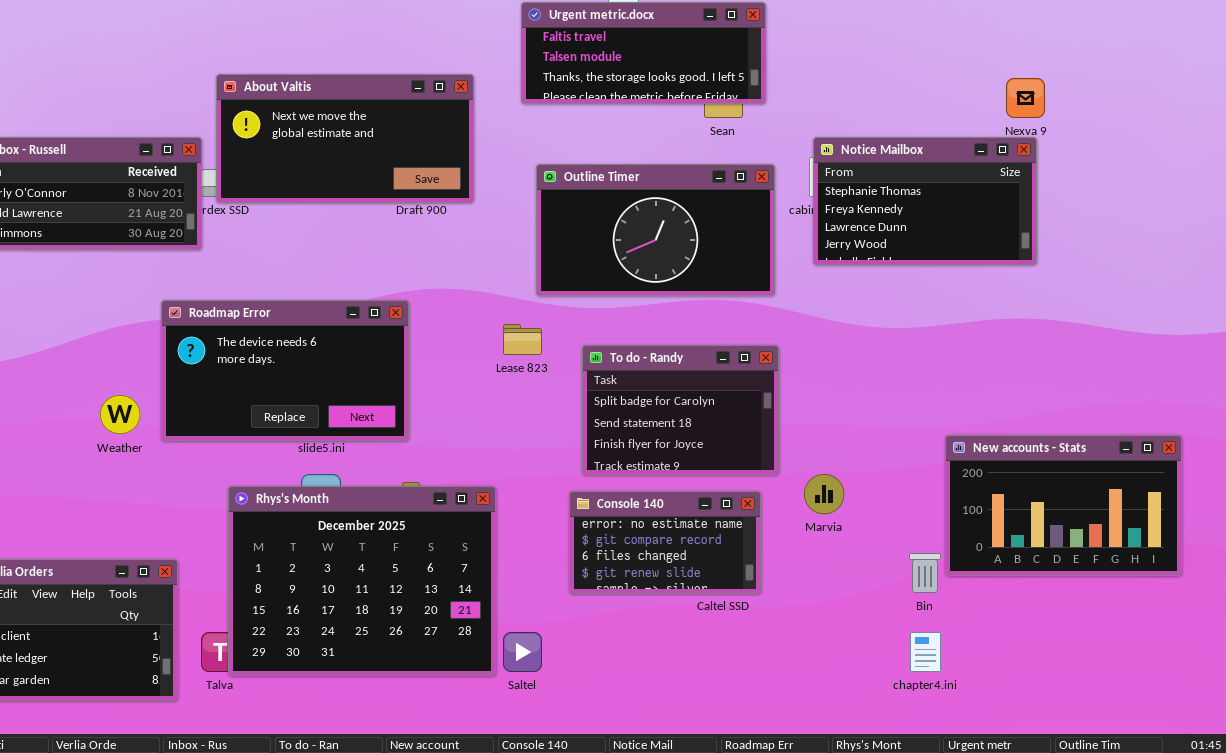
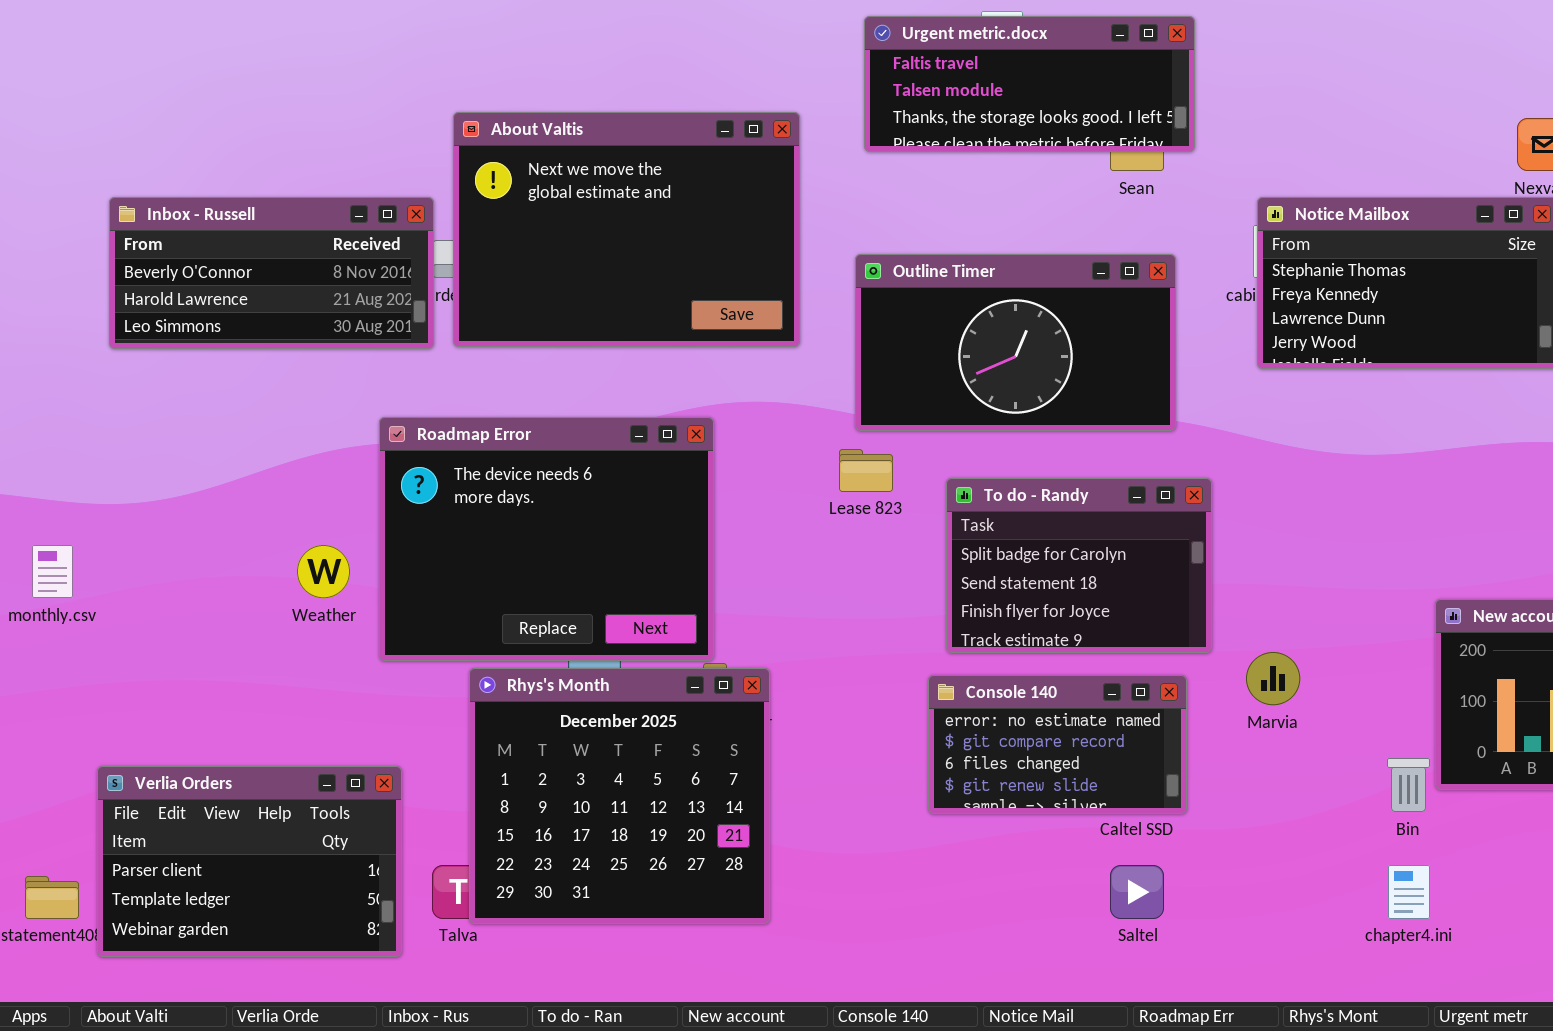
About Valtis: [216,74,474,203] -> [453,112,800,347], resized
Outline Timer: [536,164,775,296] -> [855,254,1176,431], moved
Roadmap Error: [161,300,409,441] -> [379,417,714,661], resized
Rhys's Month: [228,486,496,676] -> [469,668,770,924], resized
Saltel: [503,632,542,672] -> [1110,865,1164,919], moved

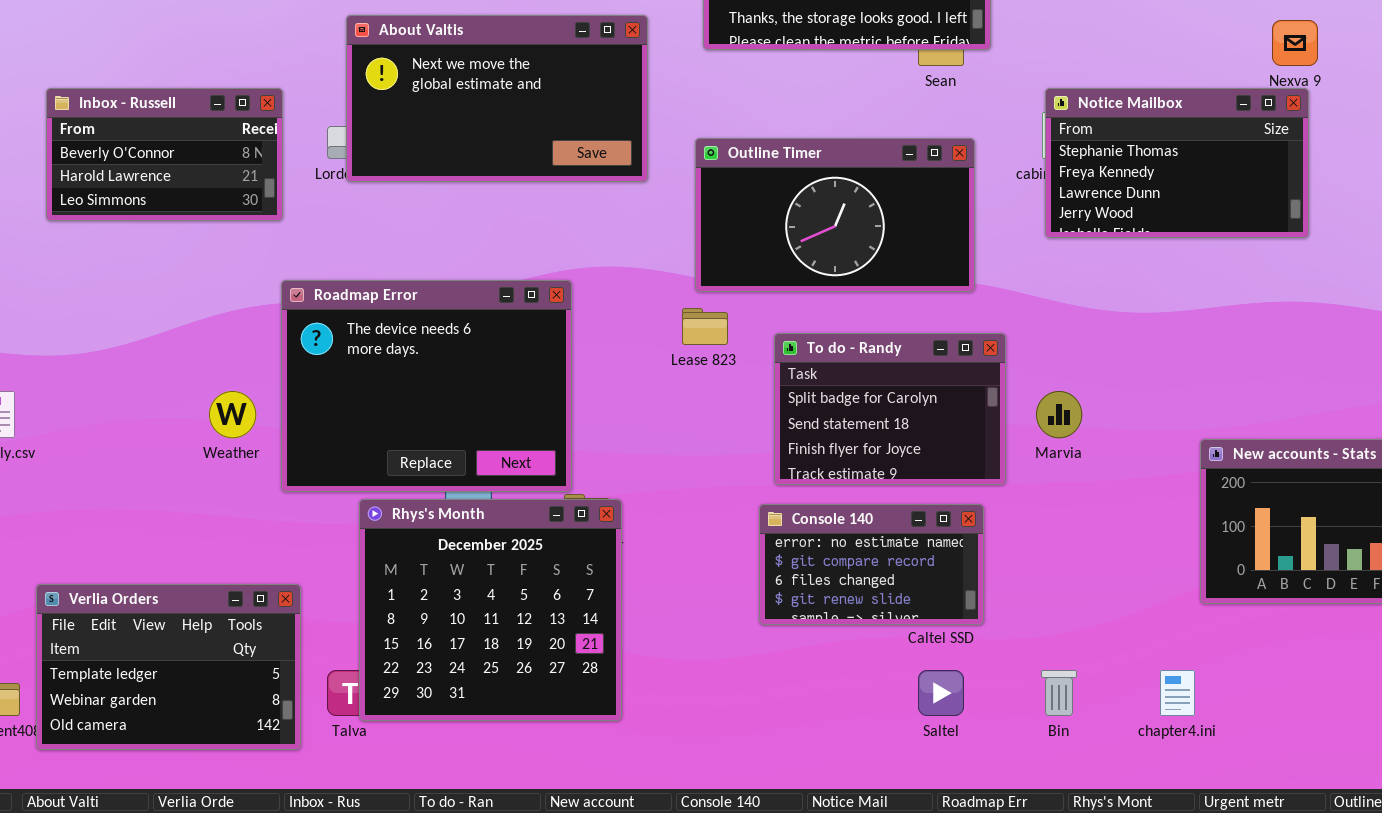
About Valtis: [453,112,800,347] -> [346,15,648,182], resized
Inbox - Russell: [109,197,434,349] -> [46,88,283,221], resized
Marvia: [1246,652,1300,705] -> [1036,391,1082,438], moved
Bin: [1387,758,1430,812] -> [1041,670,1077,716], moved
Verlia Orders: [97,766,402,957] -> [36,584,301,750], scrolled down 1 row

